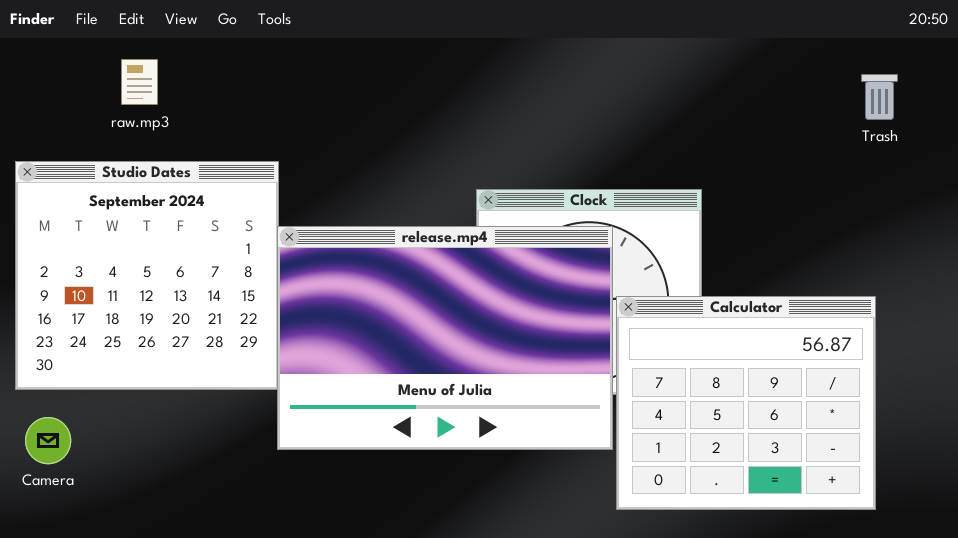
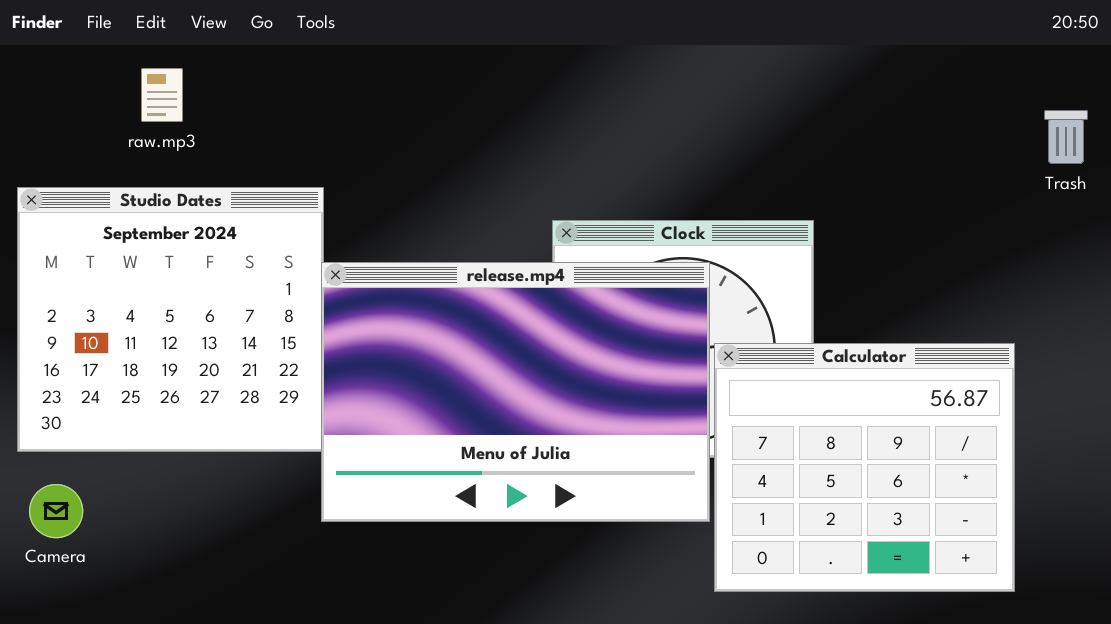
Trash: [861,74,898,120] -> [1044,110,1088,164], moved

